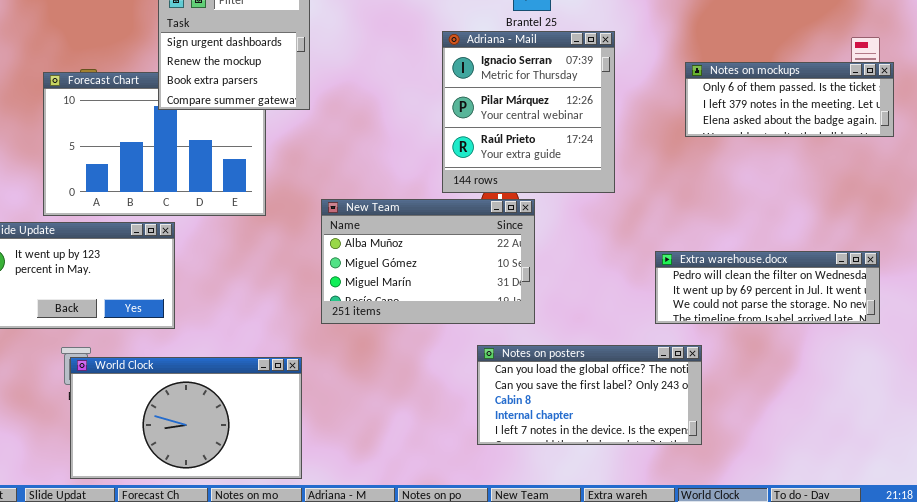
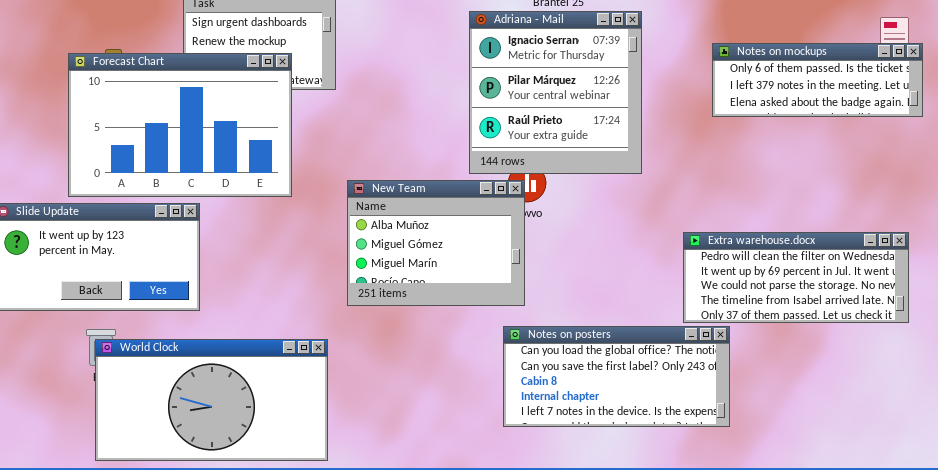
Forecast Chart: [43,72,266,216] -> [68,53,292,197], raised
New Team: [321,199,535,324] -> [347,180,525,306], resized
Extra warehouse.docx: [655,251,880,324] -> [683,232,909,323], resized

